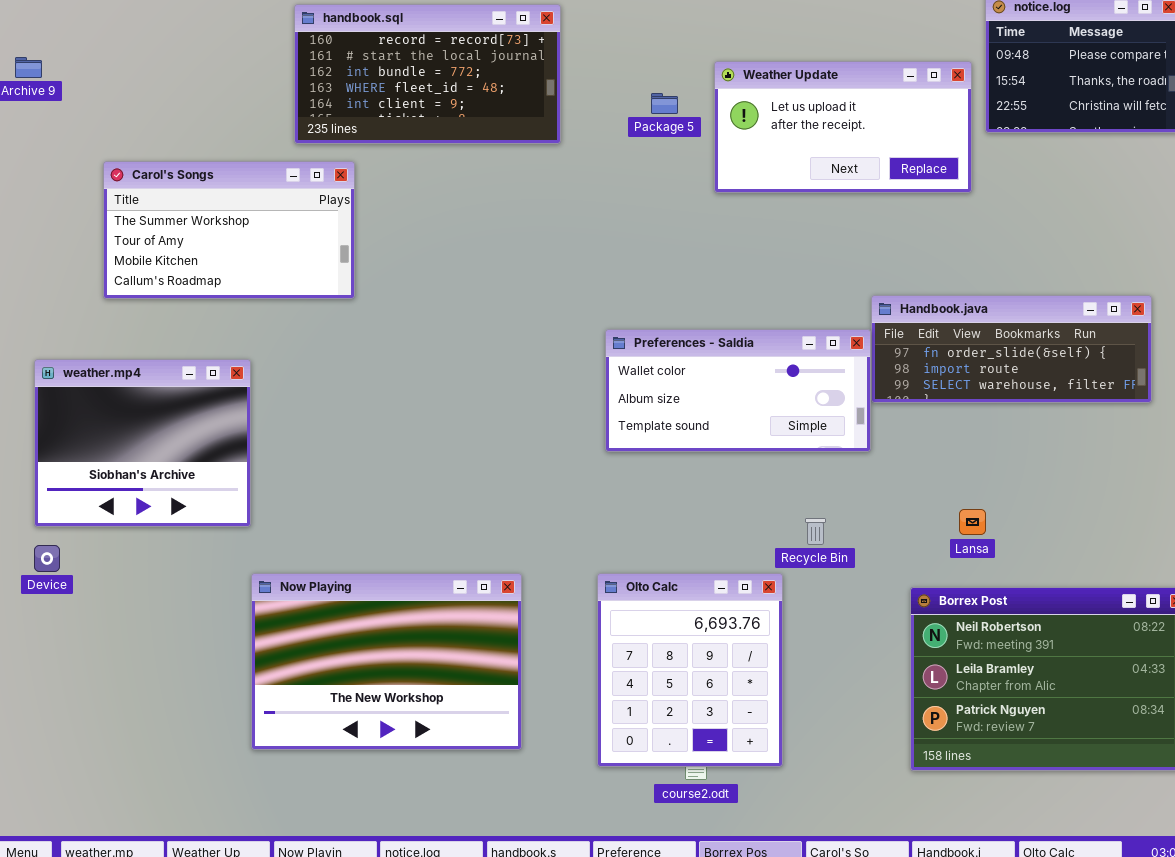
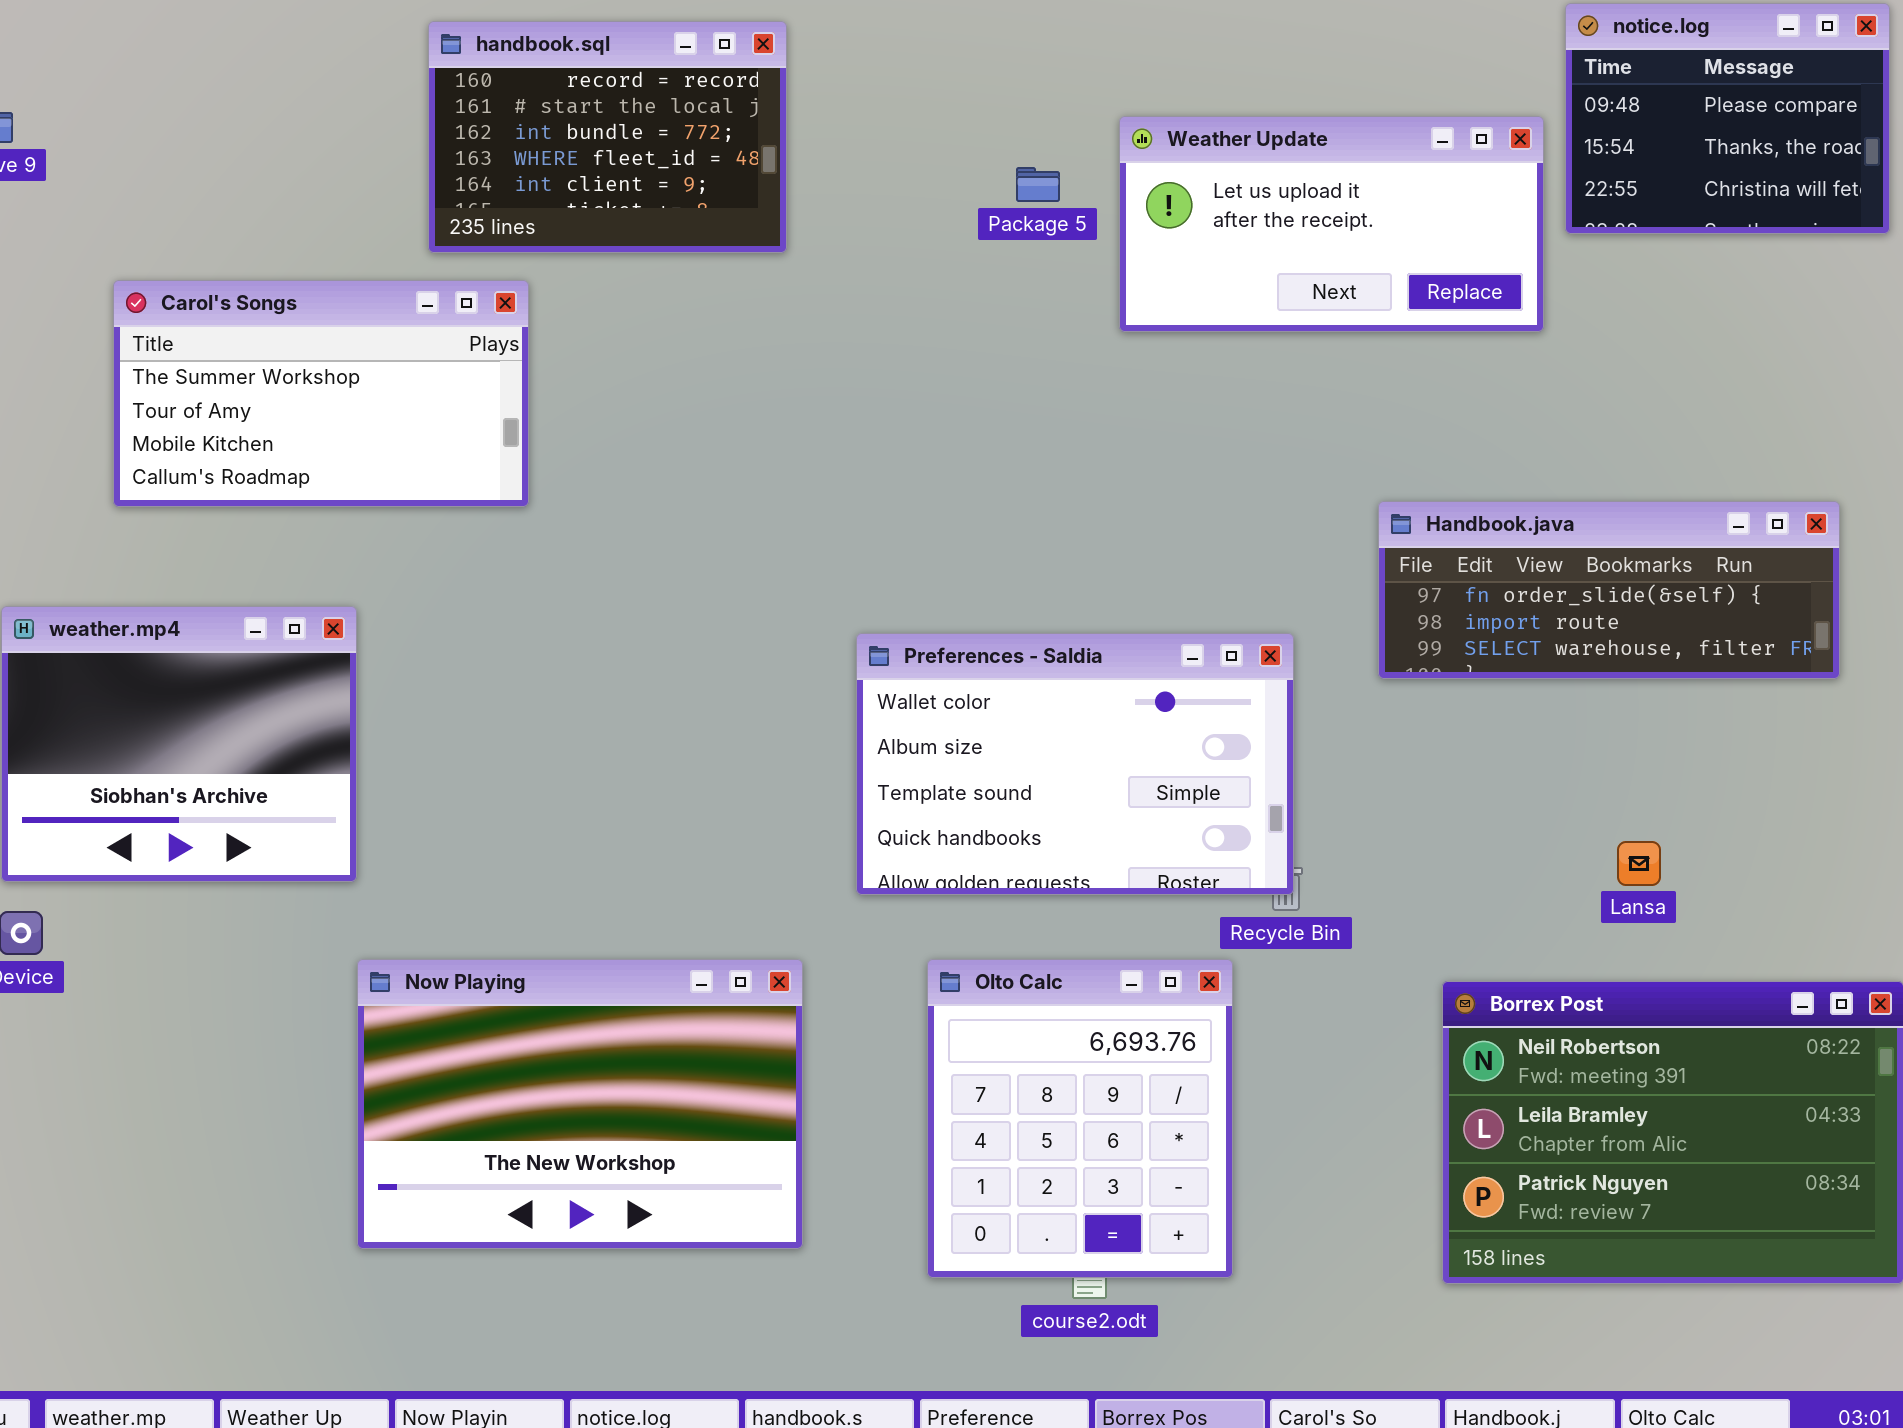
handbook.sql: [294,4,561,144] -> [428,21,787,253], resized
Preferences - Saldia: [605,329,871,452] -> [856,633,1294,895], moved, resized
Lansa: [959,509,986,535] -> [1617,841,1661,886], moved

